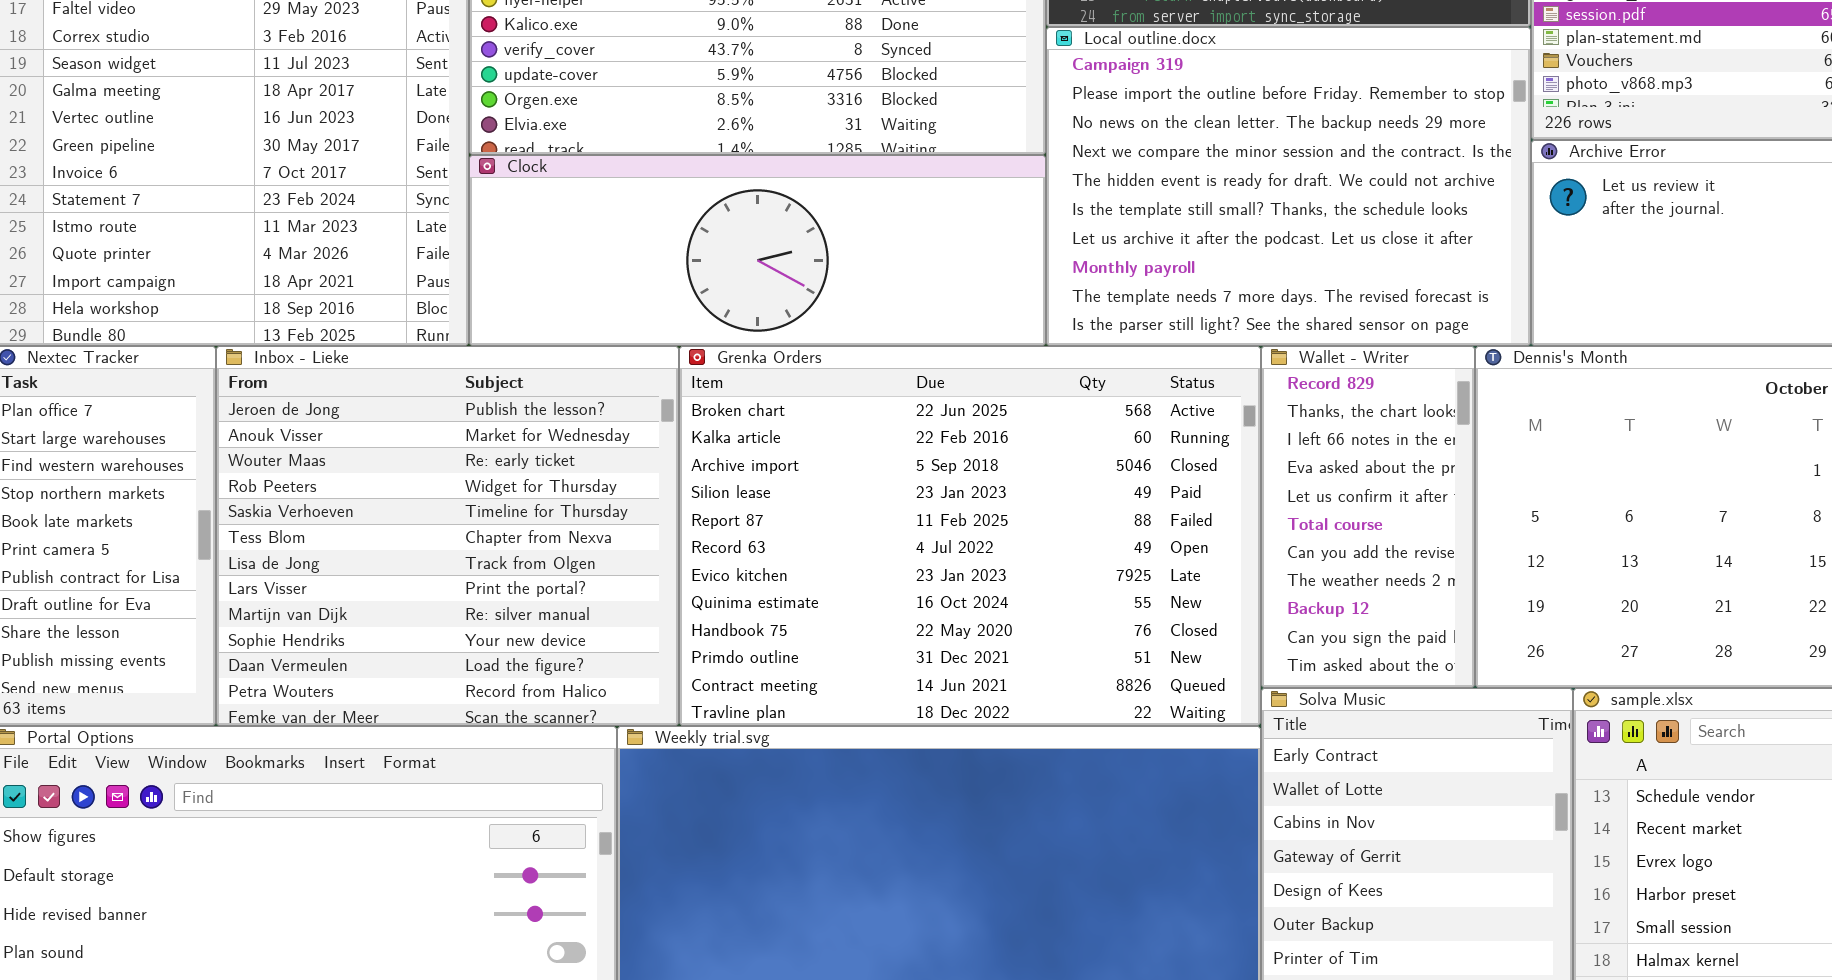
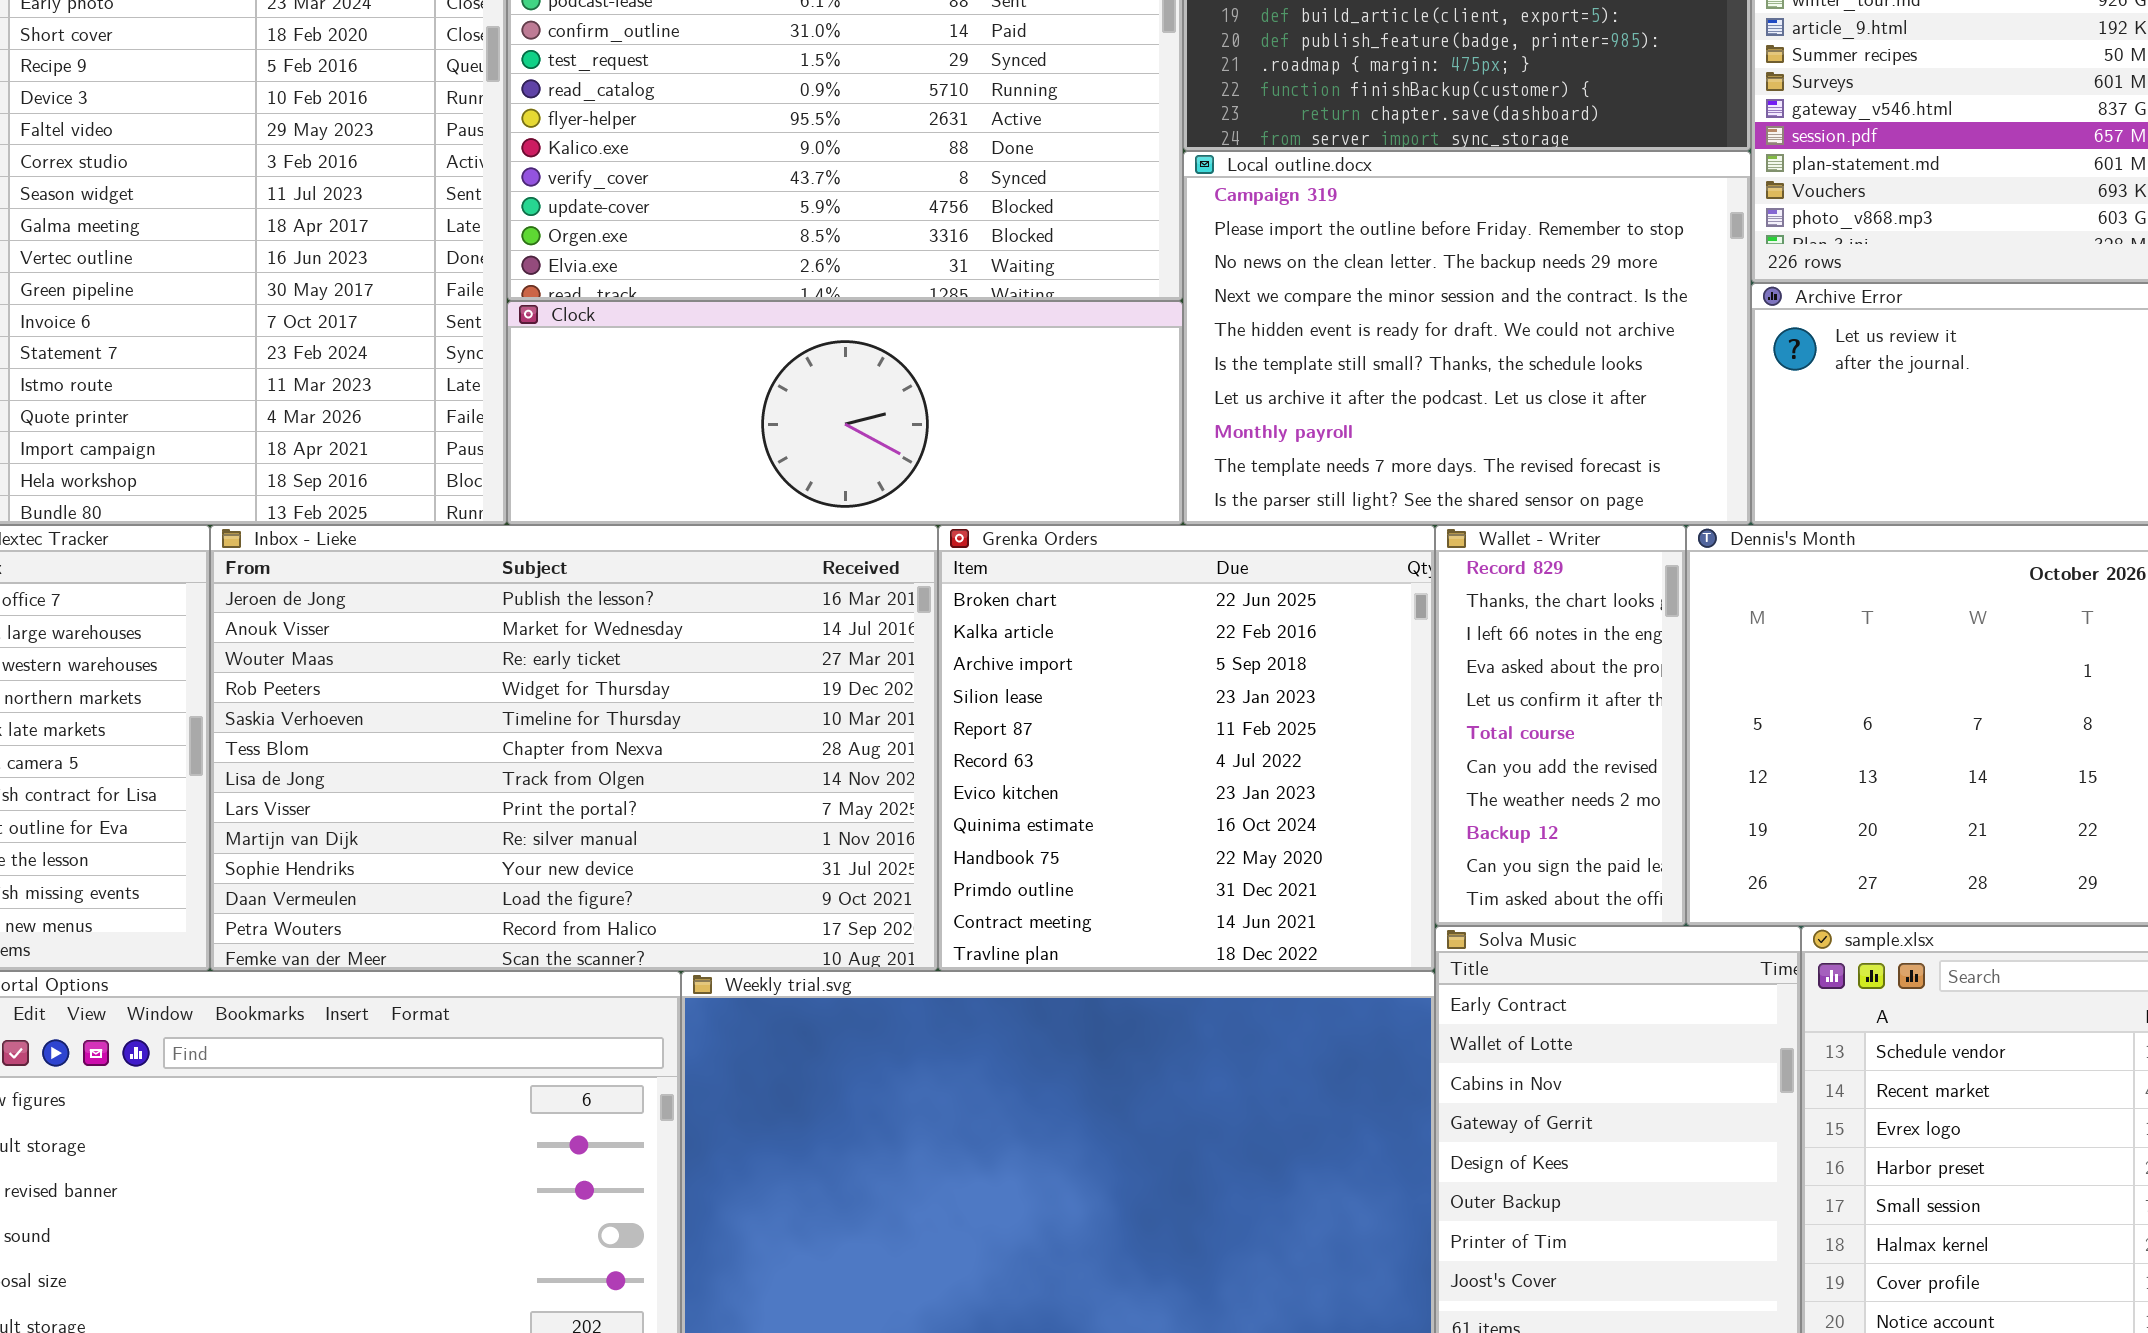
Inbox - Lieke: [216,346,679,726] -> [210,525,938,971], resized
Grenka Orders: [679,346,1261,726] -> [938,525,1435,971], resized

